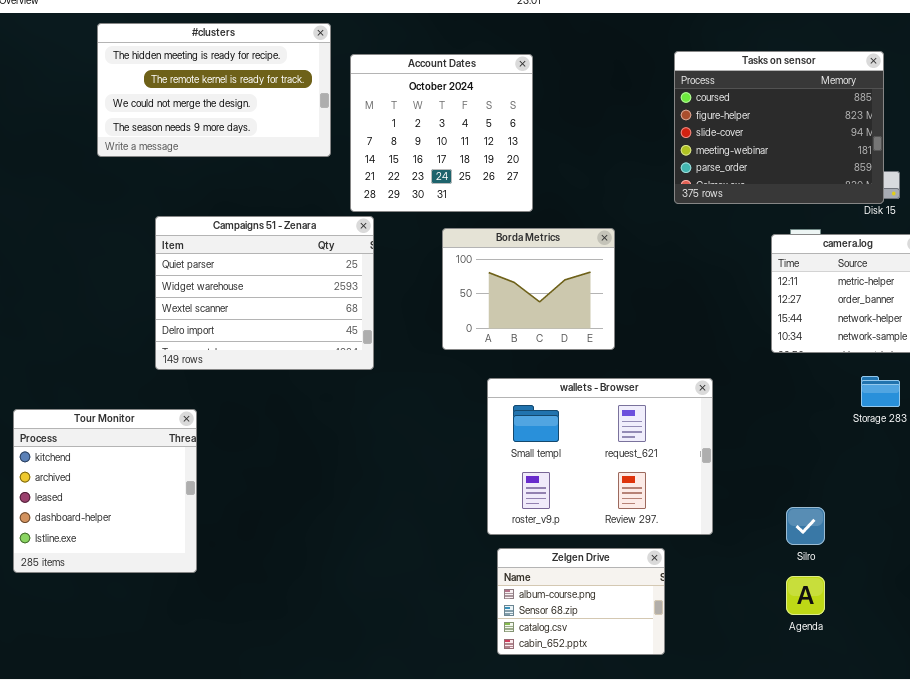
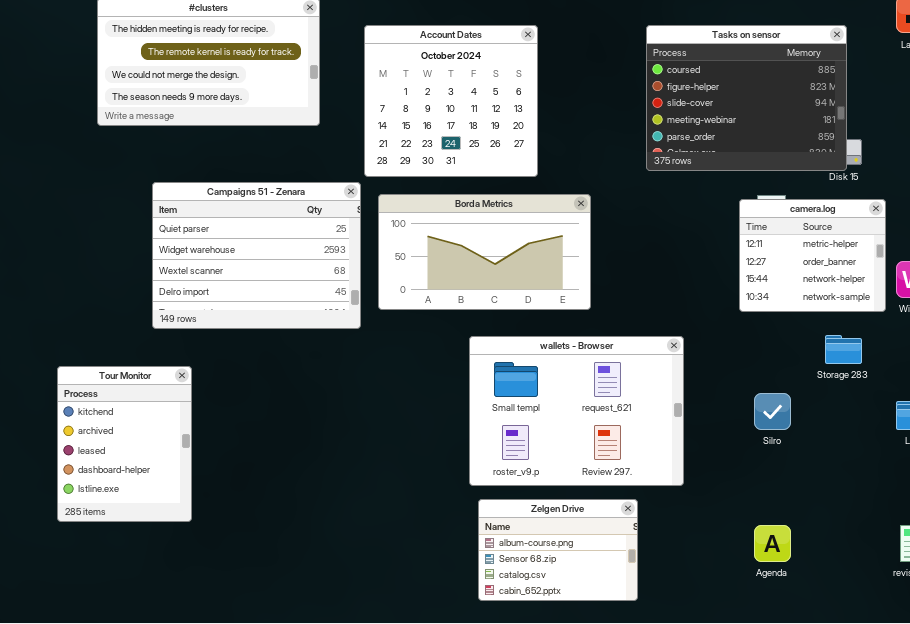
Account Dates: [350,54,533,212] -> [364,25,538,177], moved
Borda Metrics: [442,228,615,350] -> [378,194,591,310], resized
Tour Monitor: [13,409,197,573] -> [57,366,192,522], resized
Silro: [786,507,825,545] -> [754,393,791,430], moved

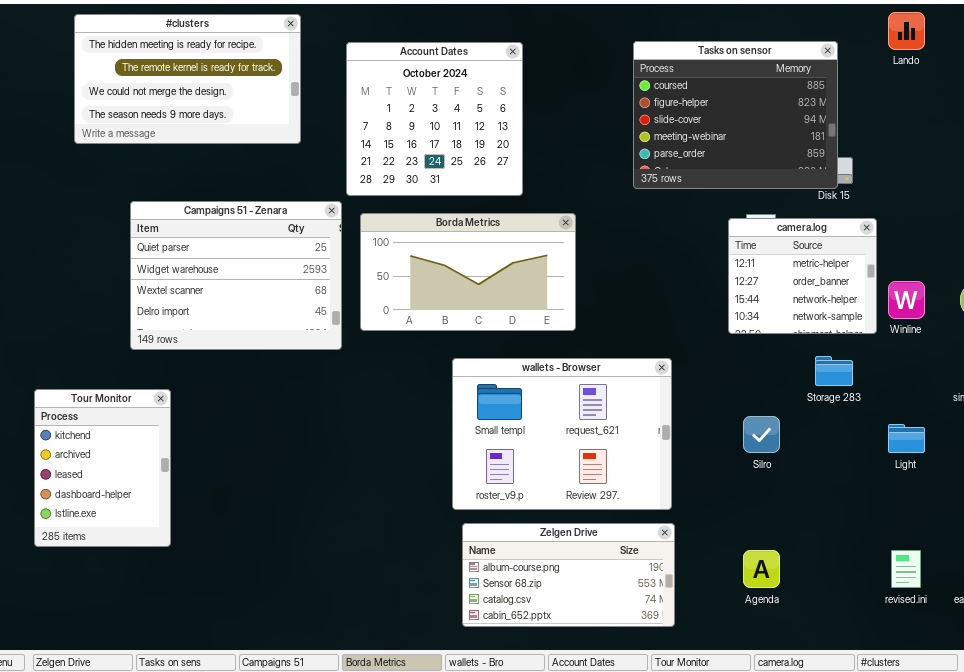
Zelgen Drive: [478,499,638,601] -> [462,523,675,627], resized

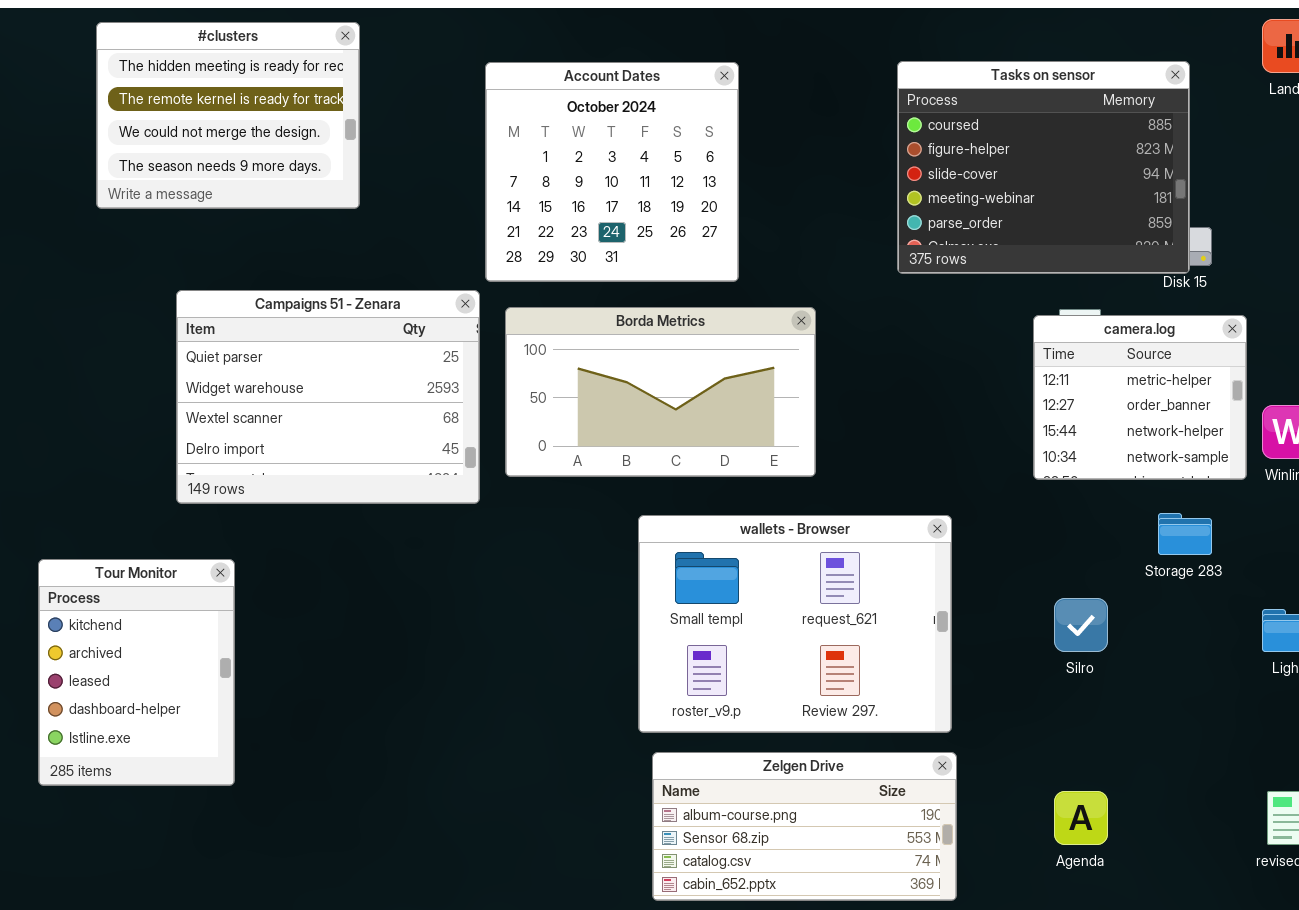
#clusters: [74,14,301,144] -> [96,22,360,209], resized

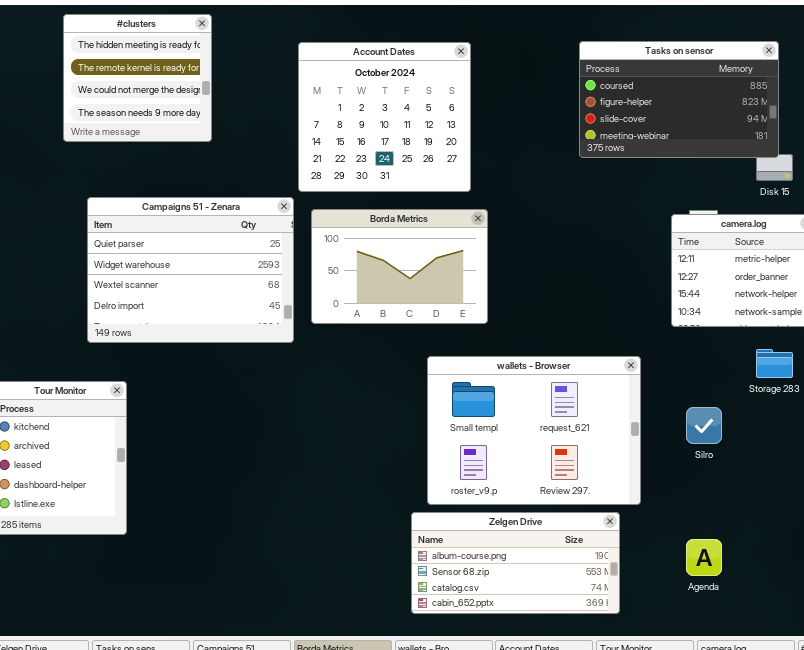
#clusters: [96,22,360,209] -> [63,14,212,142], resized
Tasks on sensor: [897,61,1190,274] -> [579,41,779,158], resized
Borda Metrics: [505,307,816,477] -> [311,209,488,324], resized
wallets - Browser: [638,515,952,733] -> [427,356,641,505], moved

